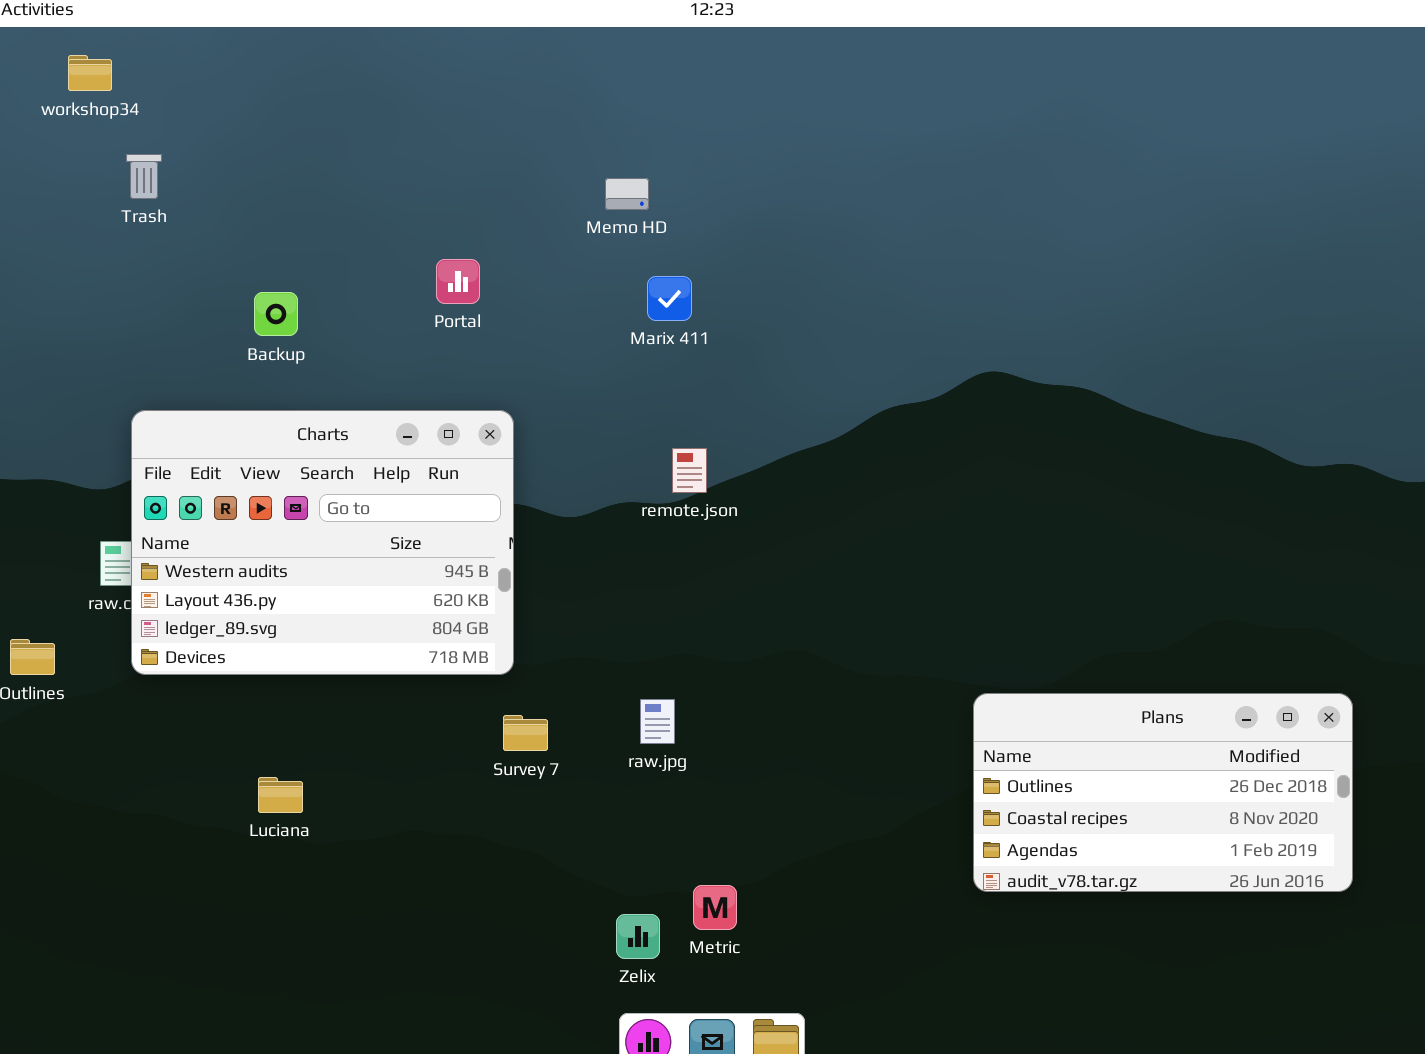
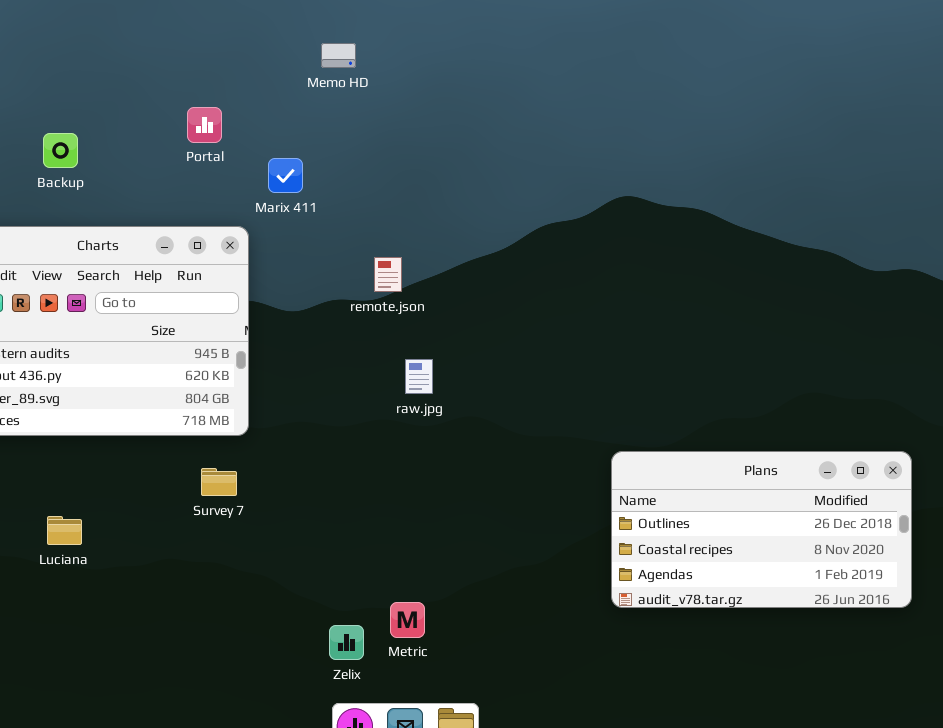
Marix 411: [647,276,692,321] -> [268,158,303,193], moved
raw.jpg: [640,699,675,744] -> [405,359,433,394], moved
Survey 7: [503,715,548,751] -> [201,468,237,496], moved

